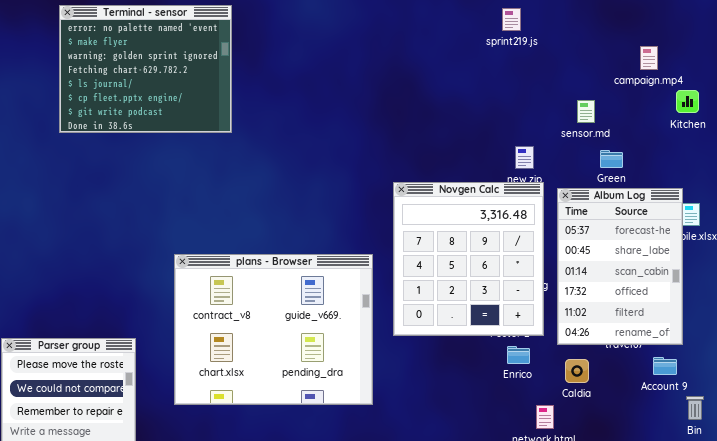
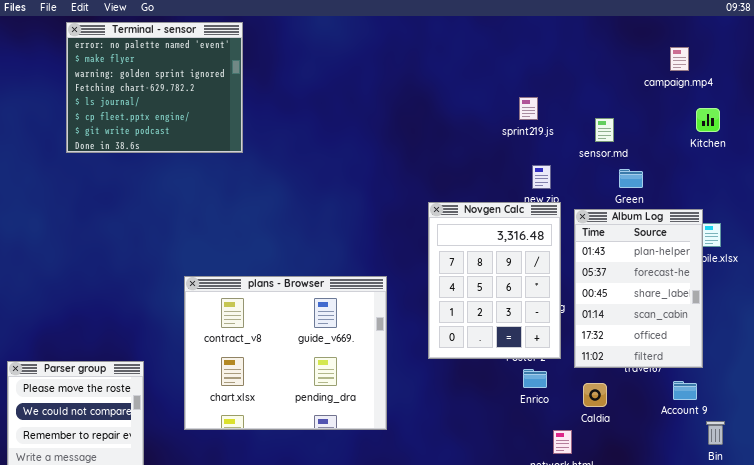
sprint219.js: [502,8,521,31] -> [519,97,538,120], moved
campaign.mp4: [640,46,658,70] -> [670,47,689,71], moved
Novgen Calc: [393,182,544,336] -> [428,202,561,359], resized
Album Log: [557,188,683,345] -> [574,209,703,368], scrolled up 1 row

